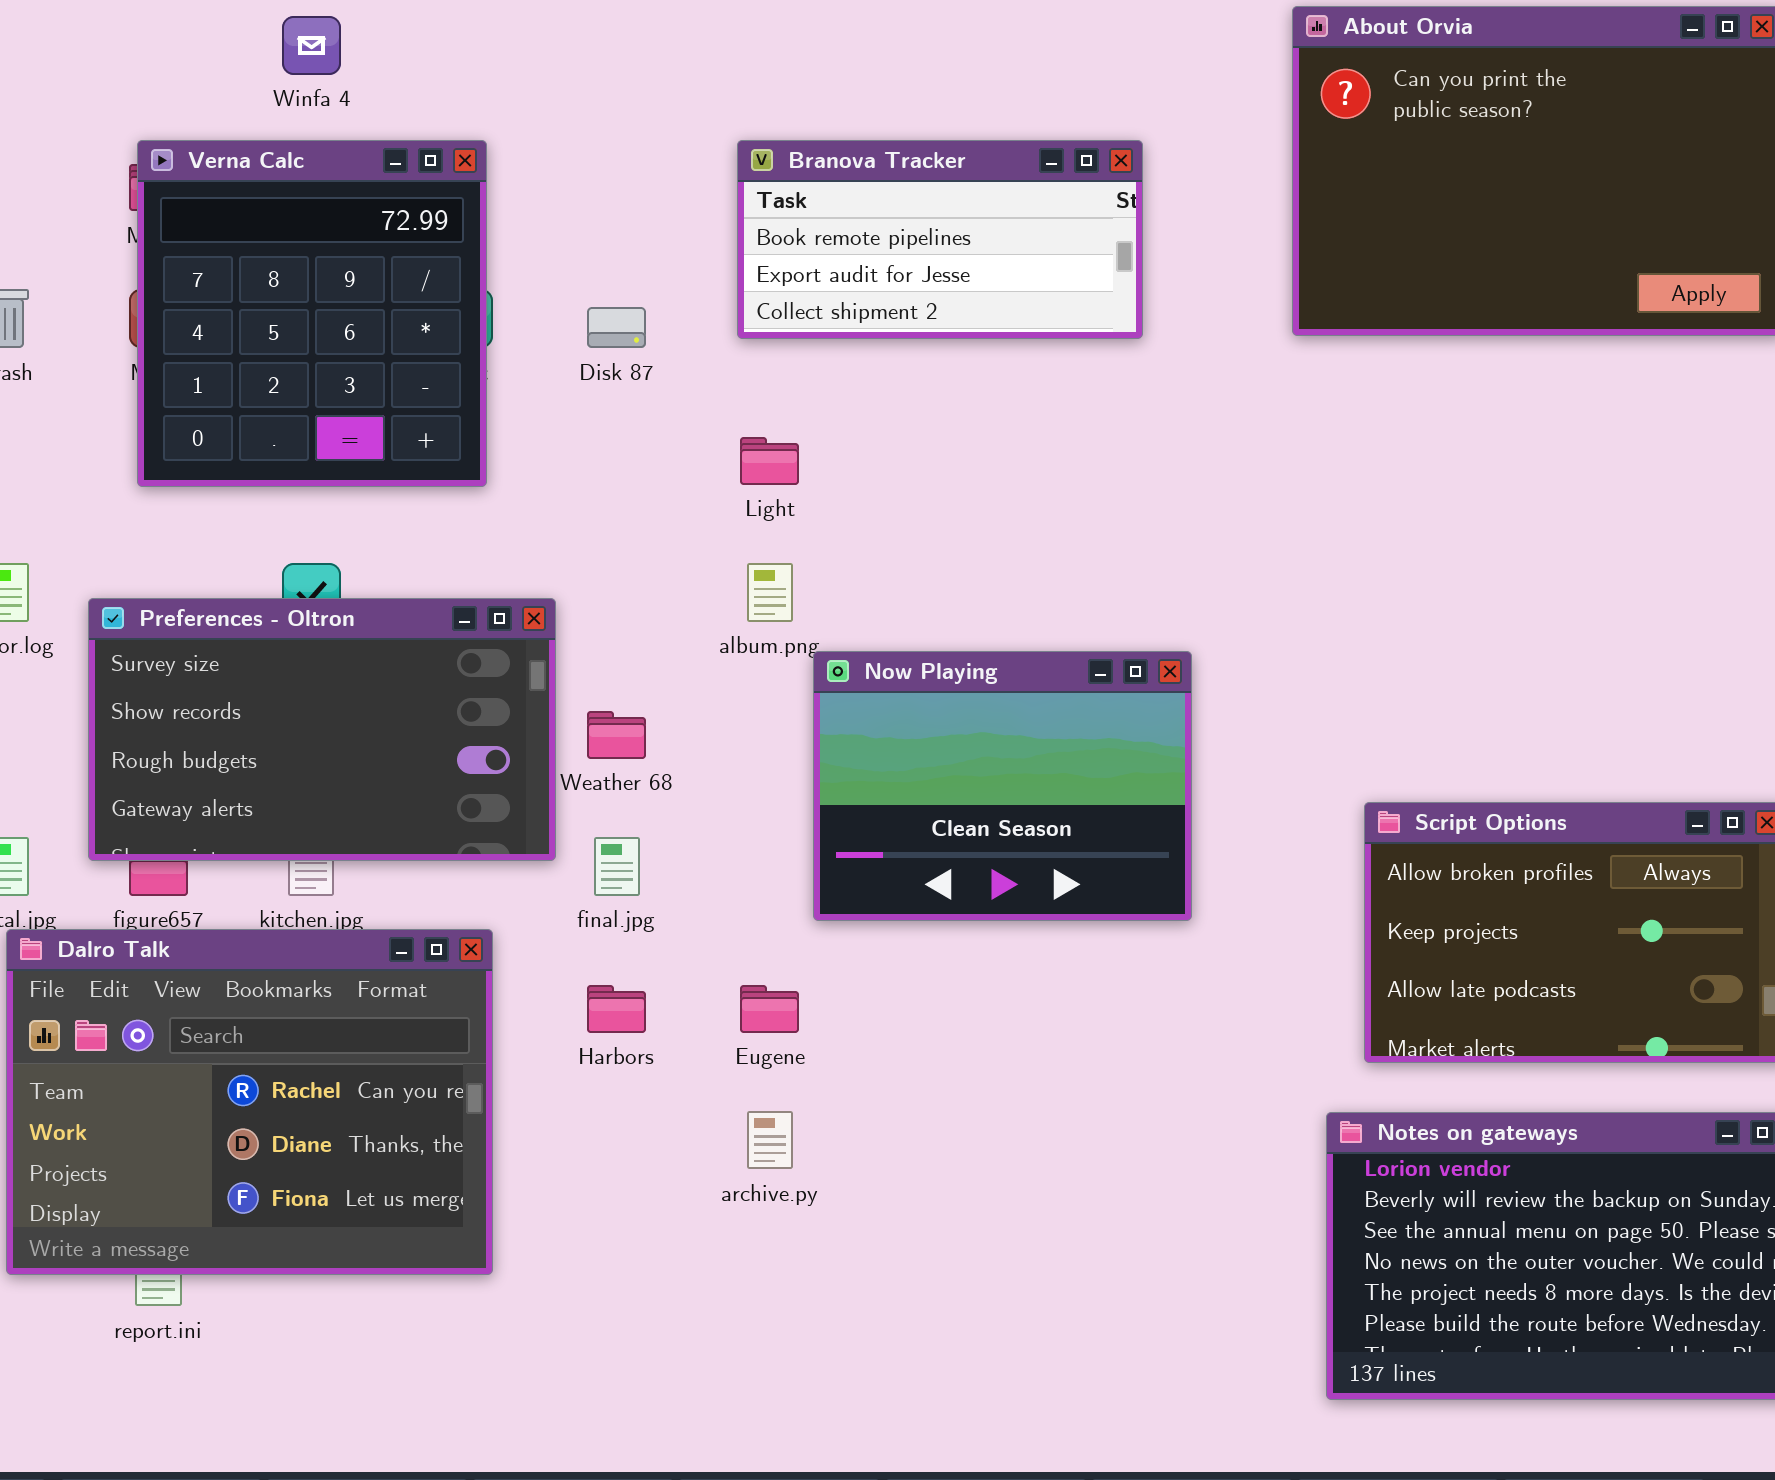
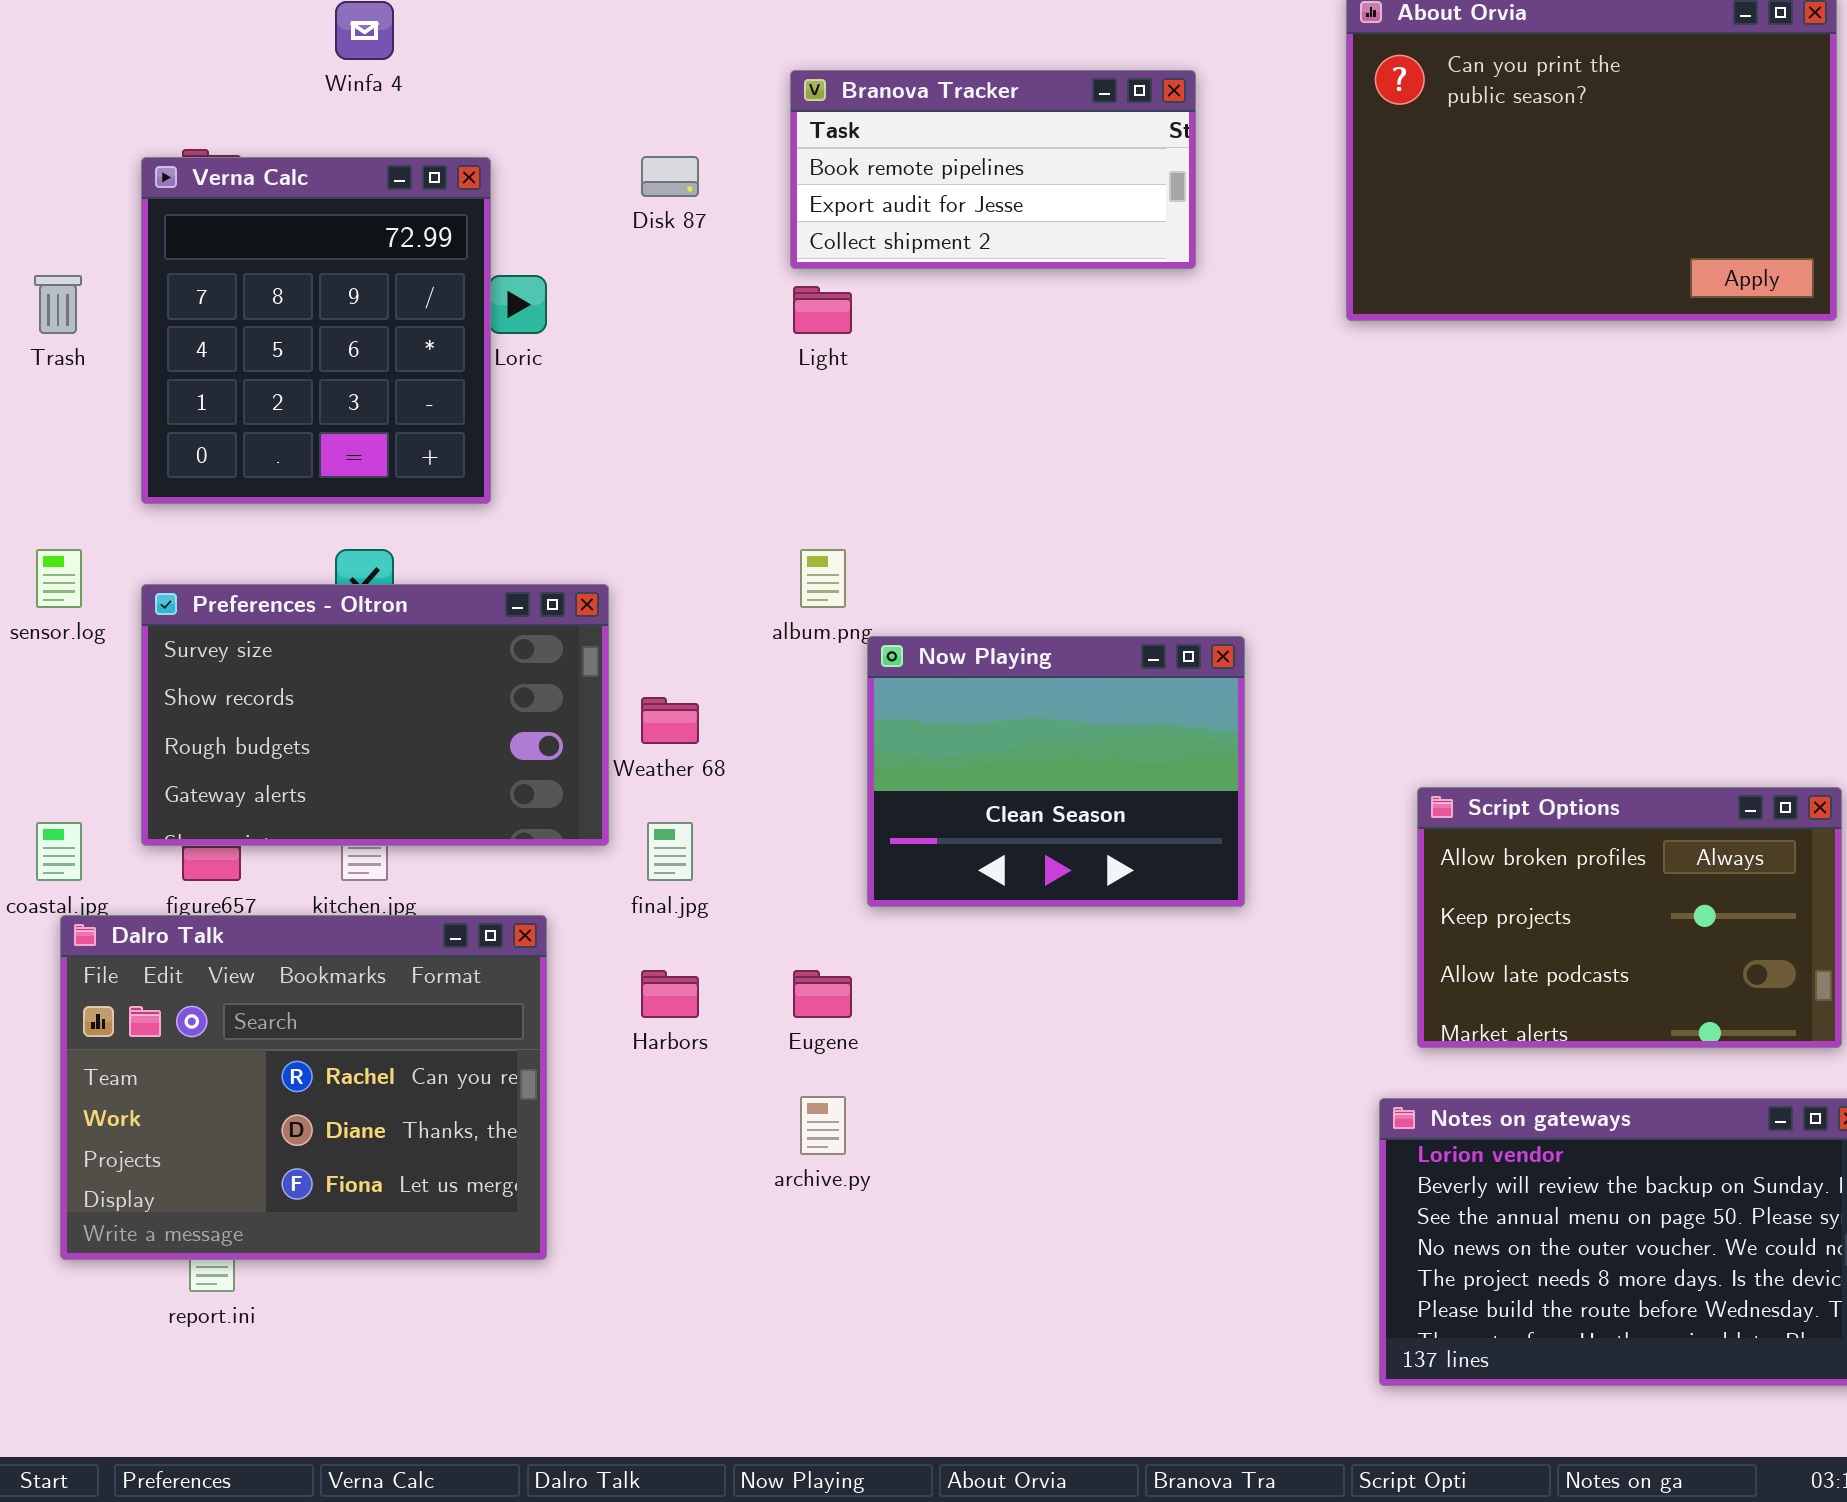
Verna Calc: [137,140,487,487] -> [141,157,491,504], moved
Branova Tracker: [737,140,1143,339] -> [790,70,1196,269], moved
Disk 87: [587,307,646,348] -> [641,156,699,197], moved
Light: [740,437,799,485] -> [793,286,852,334], moved

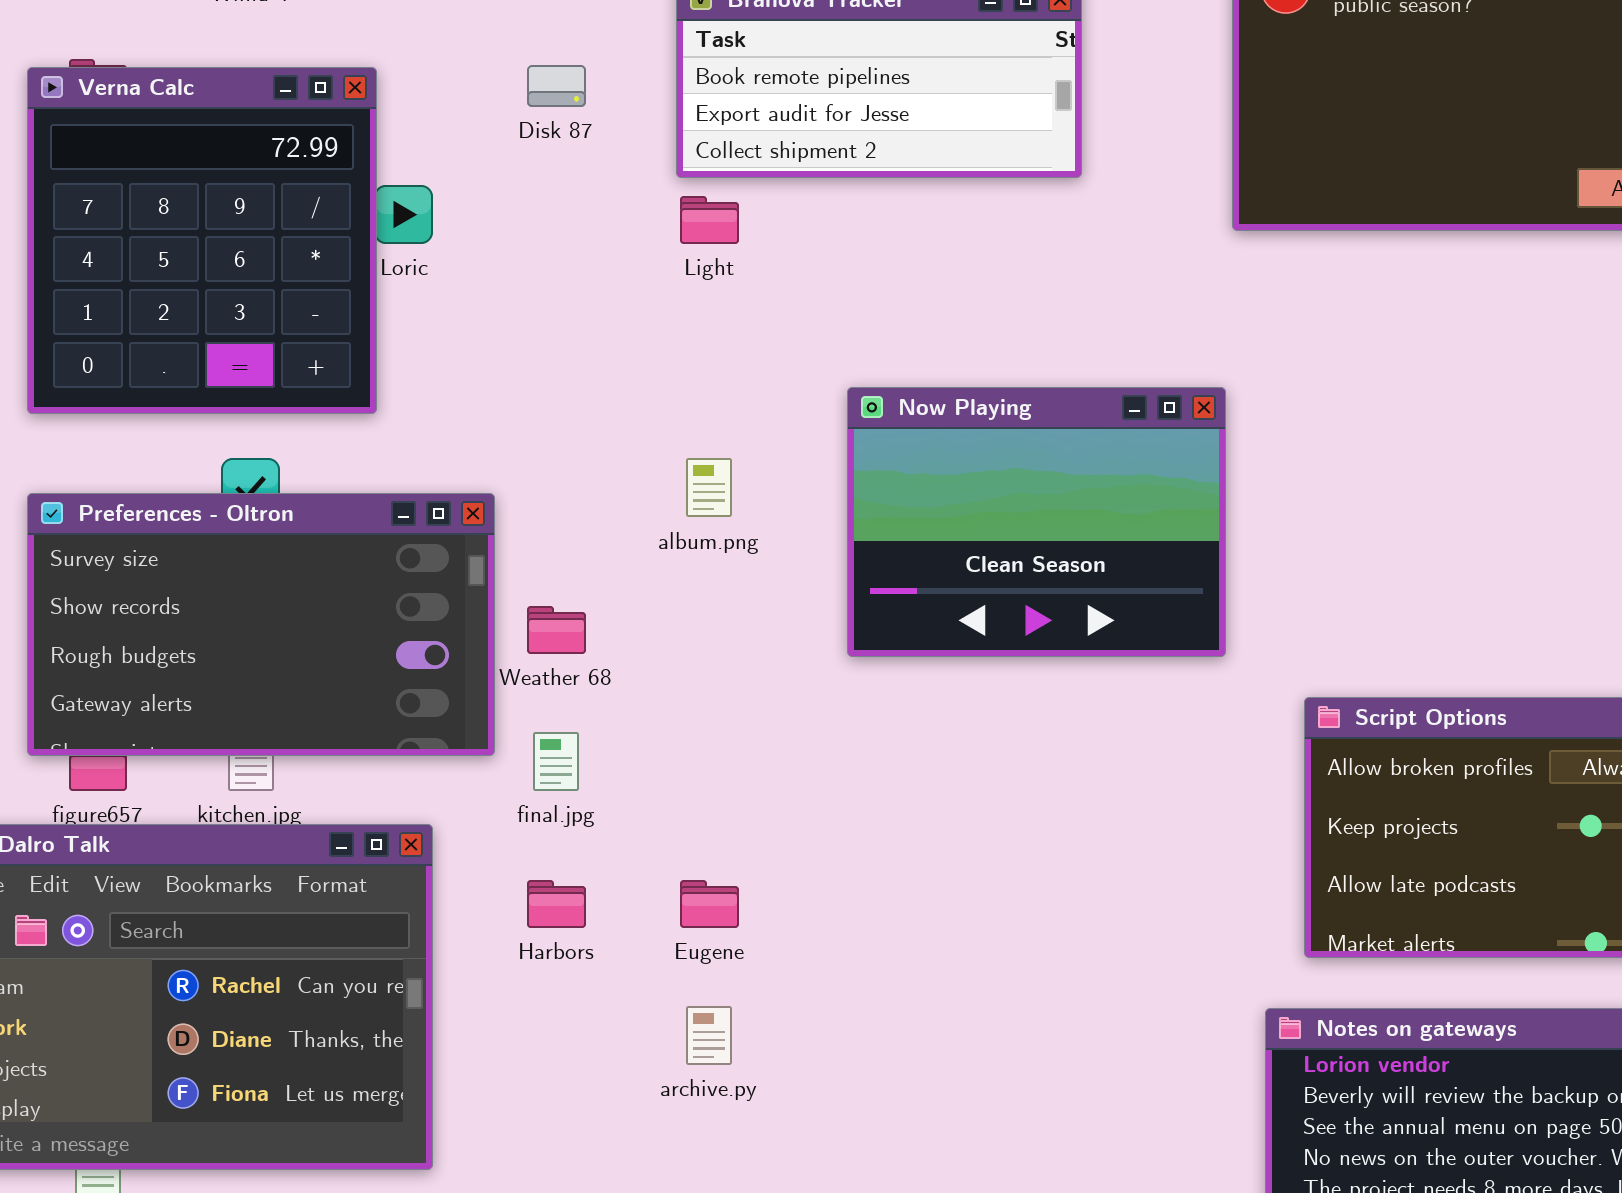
Now Playing: [867,636,1245,907] -> [847,387,1226,657], moved

